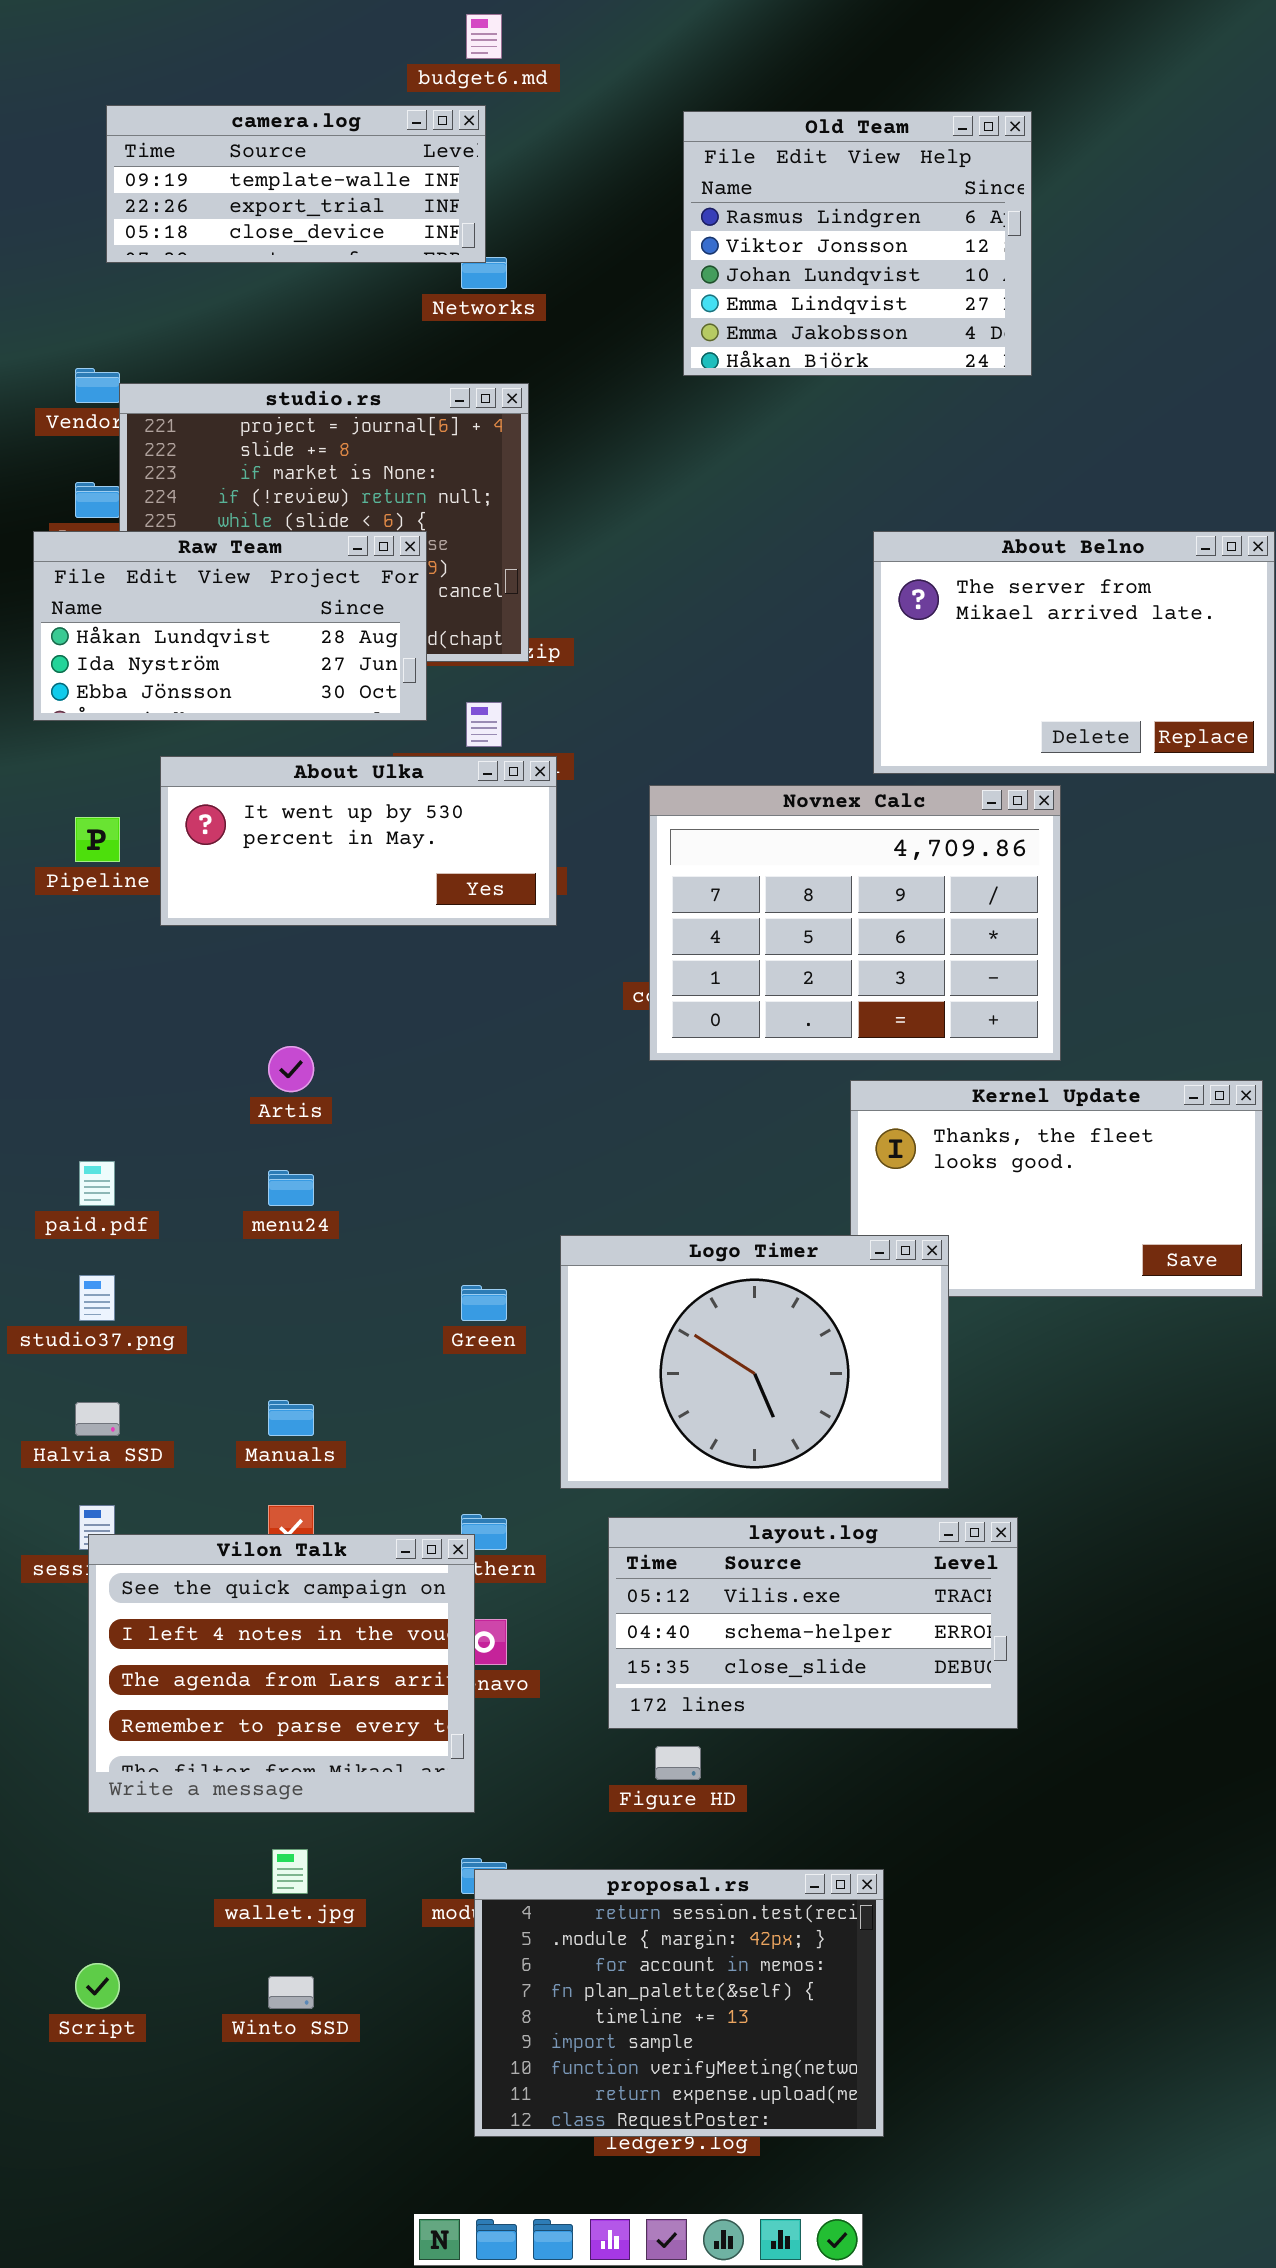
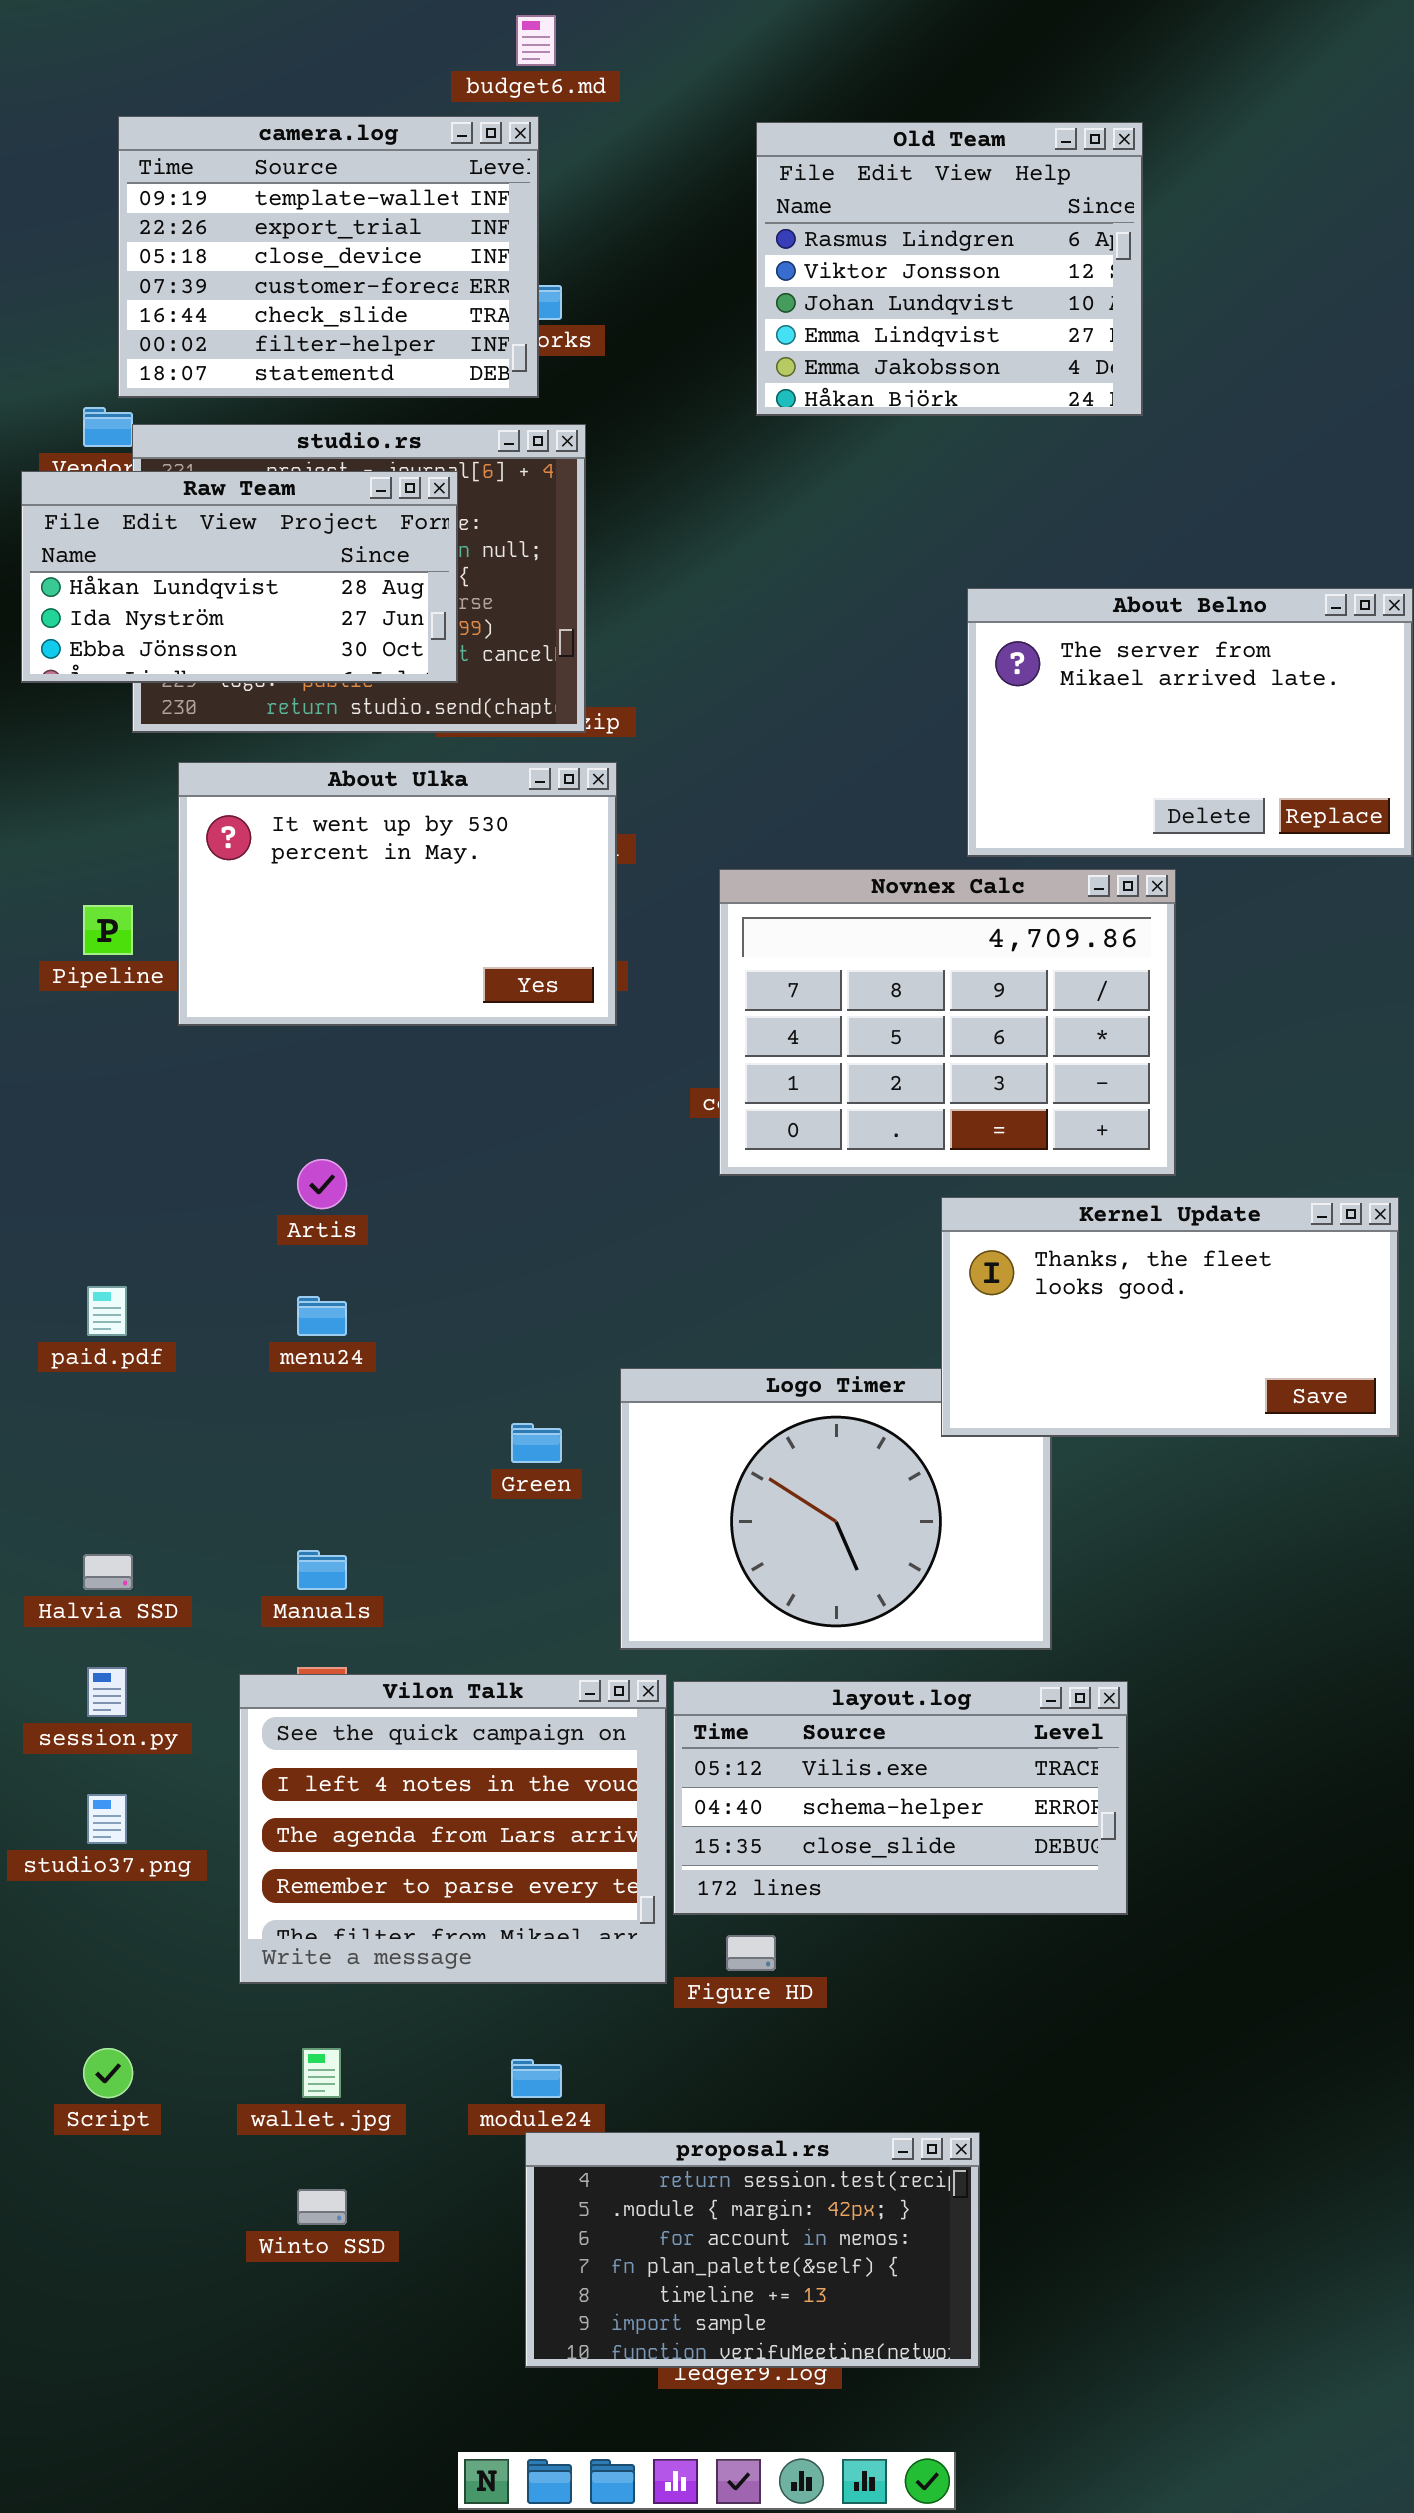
camera.log: [106,105,486,263] -> [118,116,539,398], resized
Raw Team: [33,531,427,721] -> [21,471,458,683], moved
About Ulka: [160,756,557,926] -> [178,762,617,1026], resized
Kernel Update: [850,1080,1263,1297] -> [941,1197,1399,1437], raised
studio37.png: [79,1275,115,1321] -> [87,1794,127,1844], moved
Vilon Talk: [88,1534,475,1813] -> [239,1674,667,1984], moved
proposal.rs: [474,1869,884,2137] -> [525,2132,980,2368], resized
Script: [75,1963,120,2009] -> [83,2048,133,2098], moved

